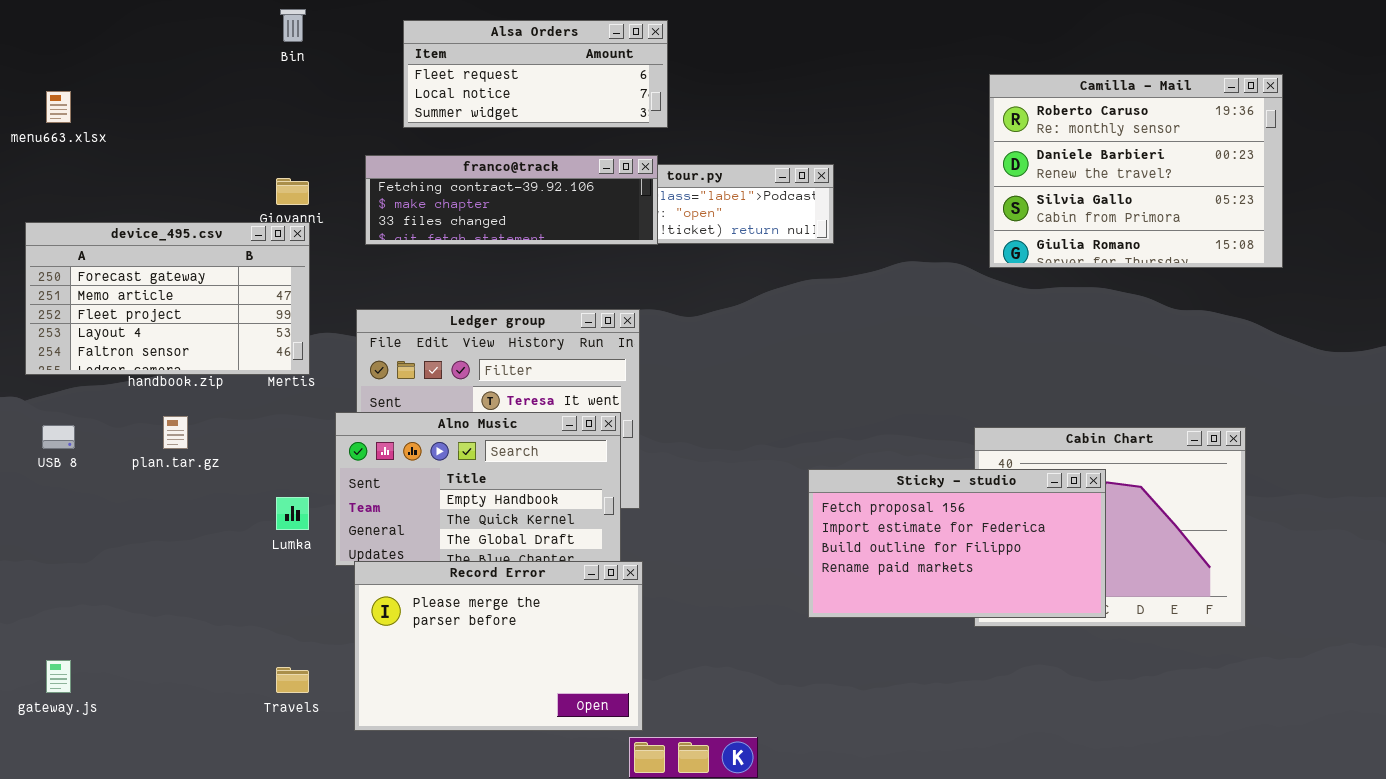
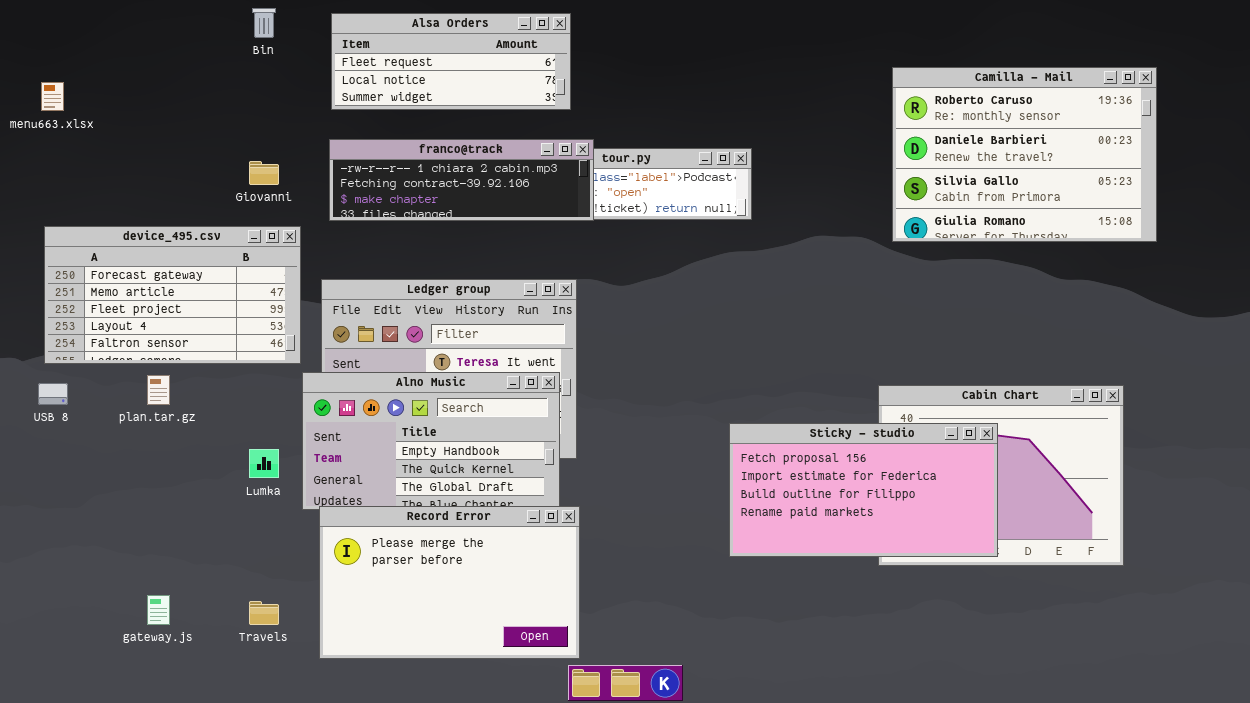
Alsa Orders: [403,20,668,128] -> [331,13,571,110], moved
franco@track: [365,155,658,245] -> [329,139,594,221], scrolled up 1 row
device_495.csv: [25,222,310,375] -> [44,226,301,364], moved
gateway.js: [46,660,71,693] -> [147,595,170,625], moved

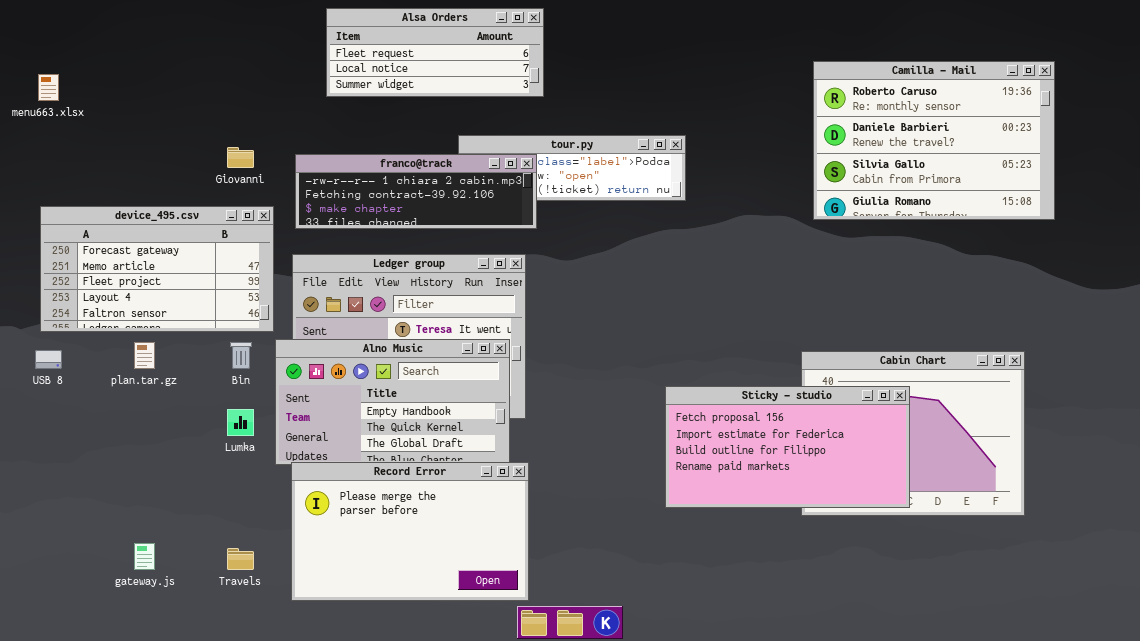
Bin: [252,8,276,38] -> [230,342,252,369], moved
Alsa Orders: [331,13,571,110] -> [326,8,544,97], moved
franco@track: [329,139,594,221] -> [295,154,537,229], moved

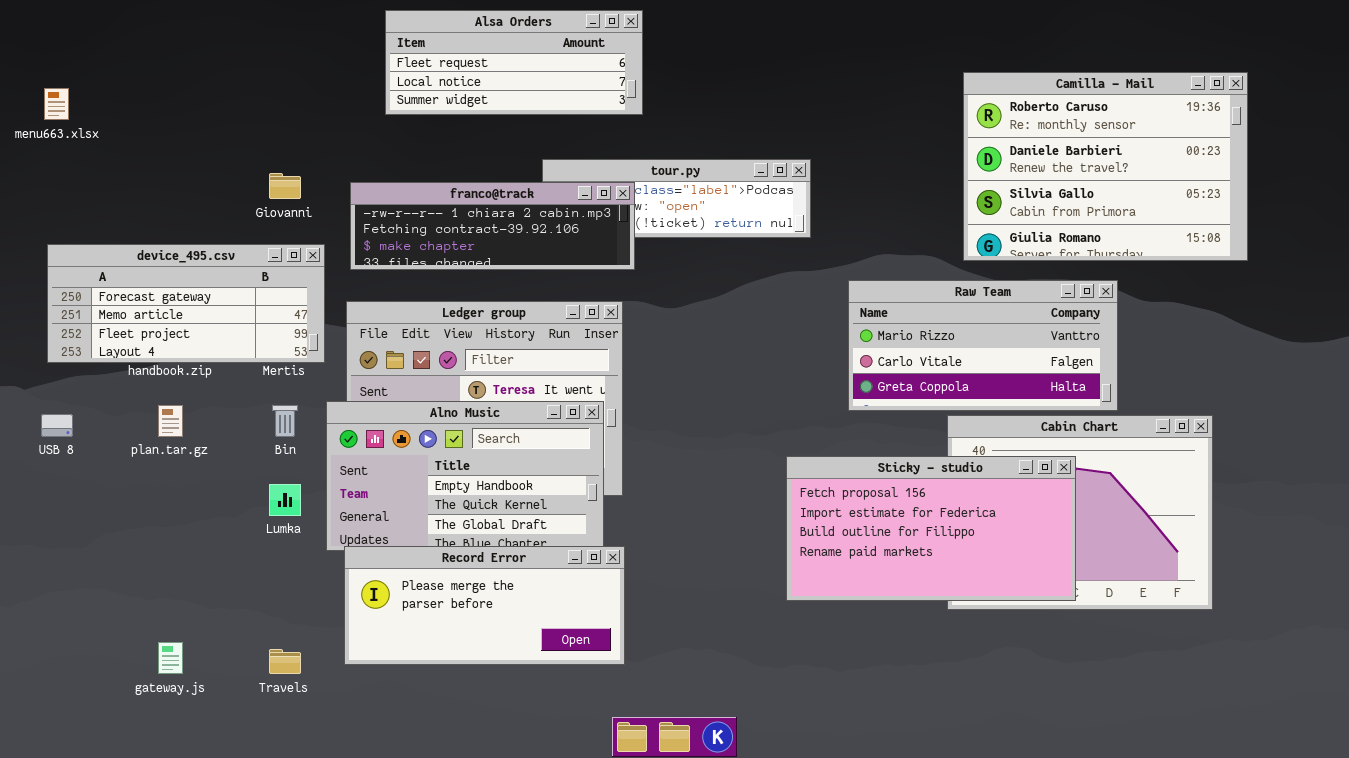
device_495.csv: [40,206,274,332] -> [47,244,325,363], resized
Raw Team: none -> [848,280,1118,411], opened
Record Error: [291,462,529,601] -> [344,546,625,665], resized

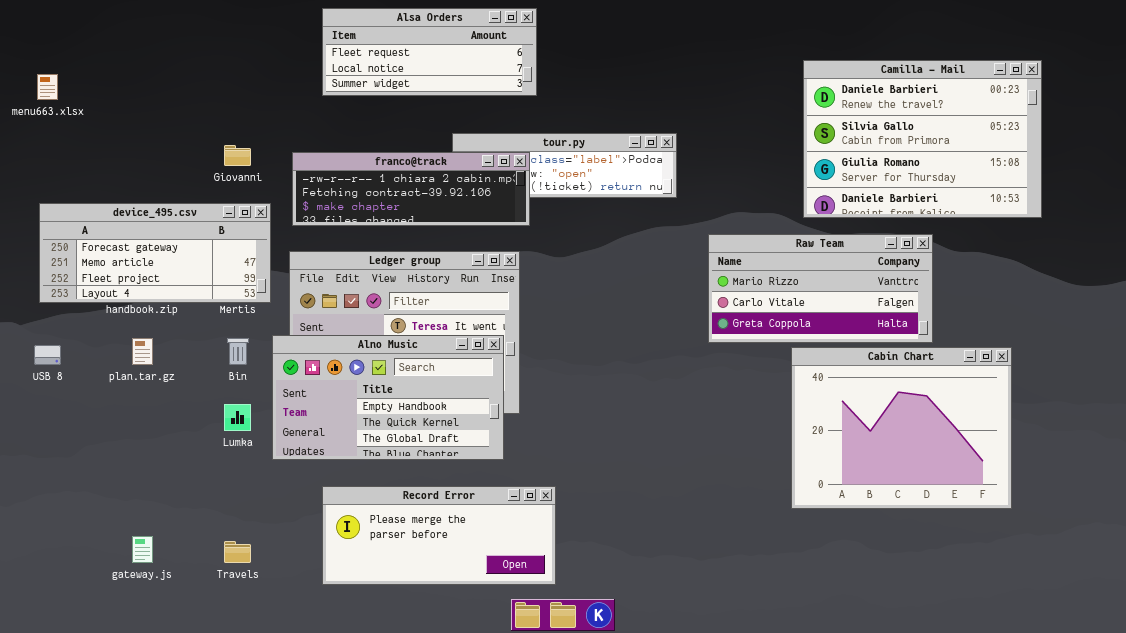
Camilla - Mail: [963,72,1248,261] -> [803,60,1042,218], scrolled down 1 row
Sticky - studio: [786,456,1076,601] -> none, closed
Record Error: [344,546,625,665] -> [322,486,556,585], moved

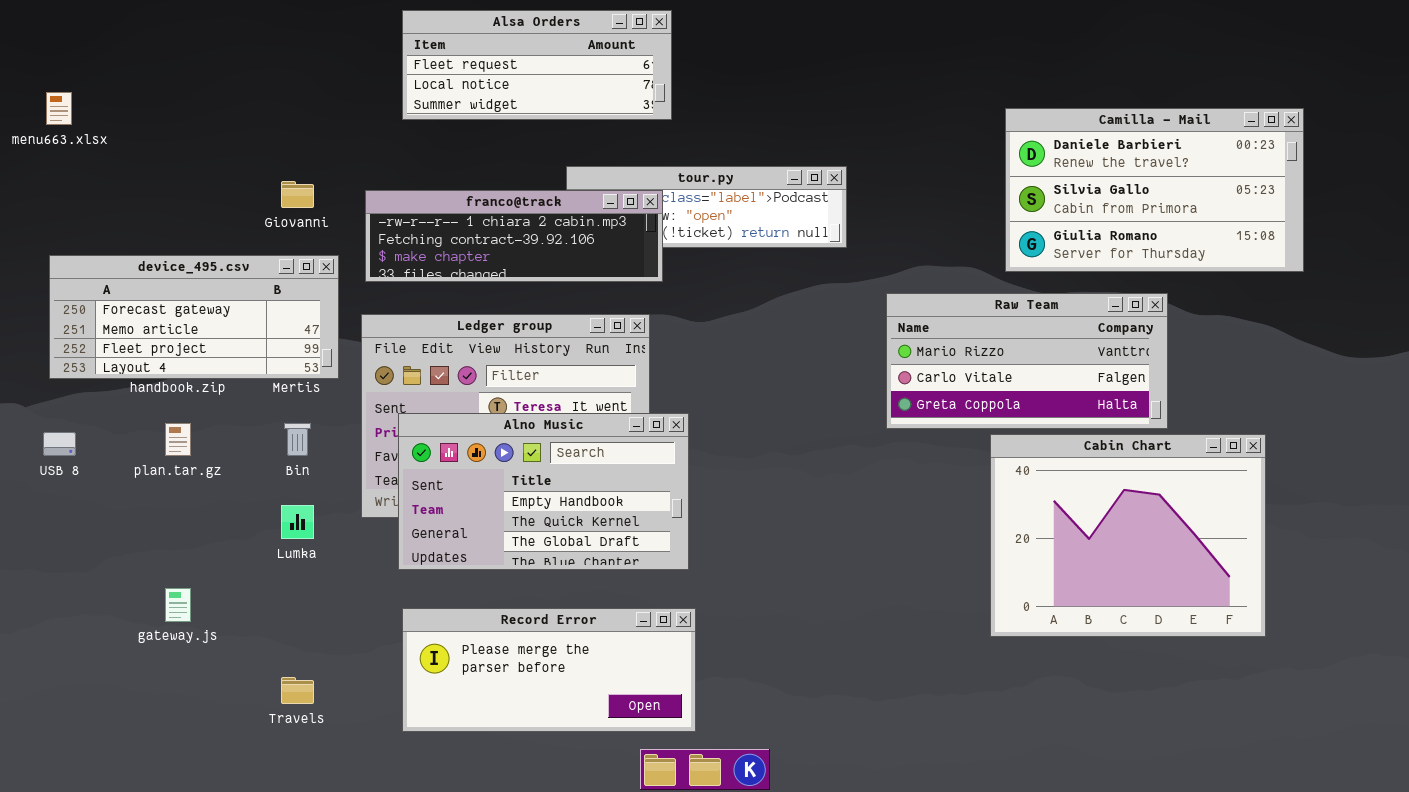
Camilla - Mail: [803,60,1042,218] -> [1005,108,1304,272], resized
Alno Music: [272,335,504,460] -> [398,413,689,570], moved
gateway.js: [132,536,153,563] -> [165,588,191,622], moved

